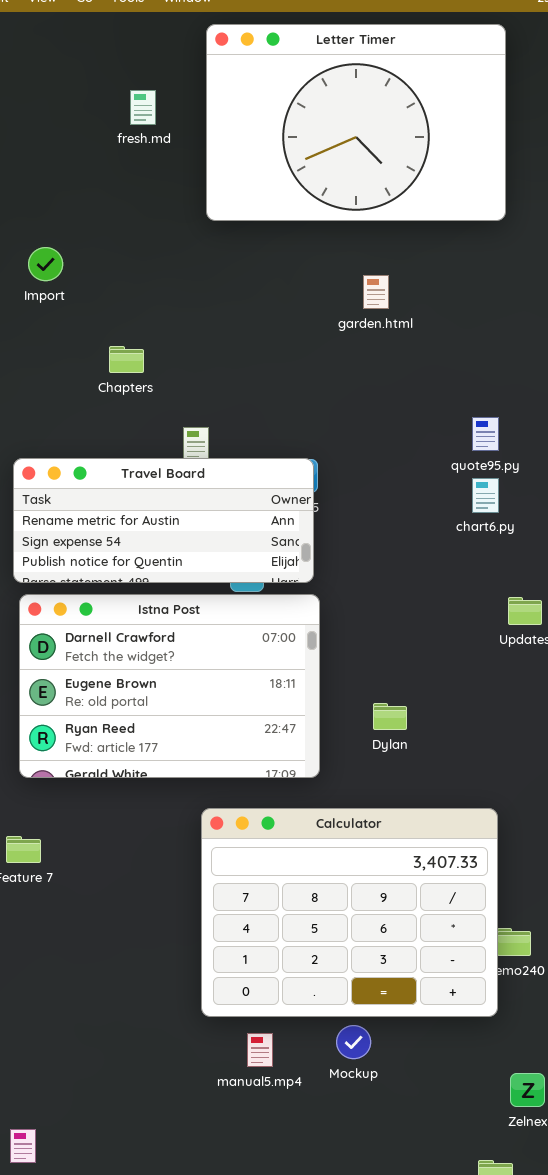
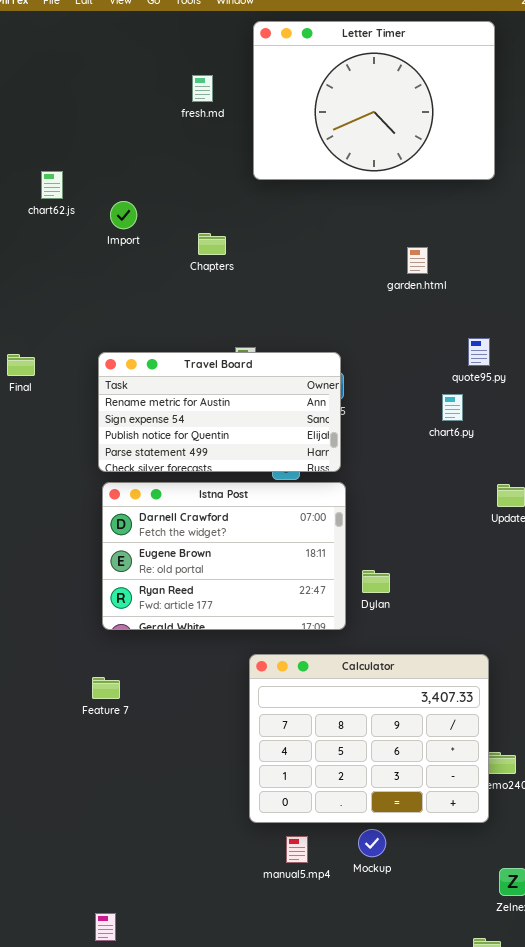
garden.html: [363,275,389,309] -> [407,247,428,274], moved
Chapters: [109,346,144,373] -> [198,233,226,255], moved
Travel Board: [13,458,314,583] -> [98,352,341,472], resized
chart6.py: [472,478,499,513] -> [442,394,463,421], moved
Dylan: [373,703,407,730] -> [362,570,390,593], moved

